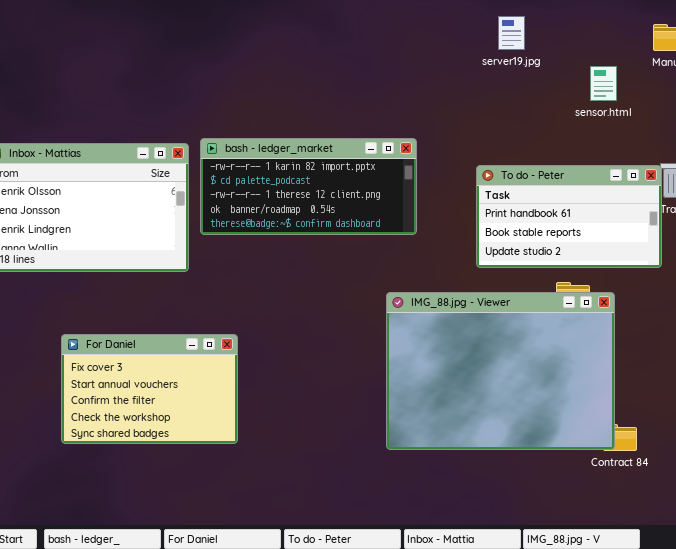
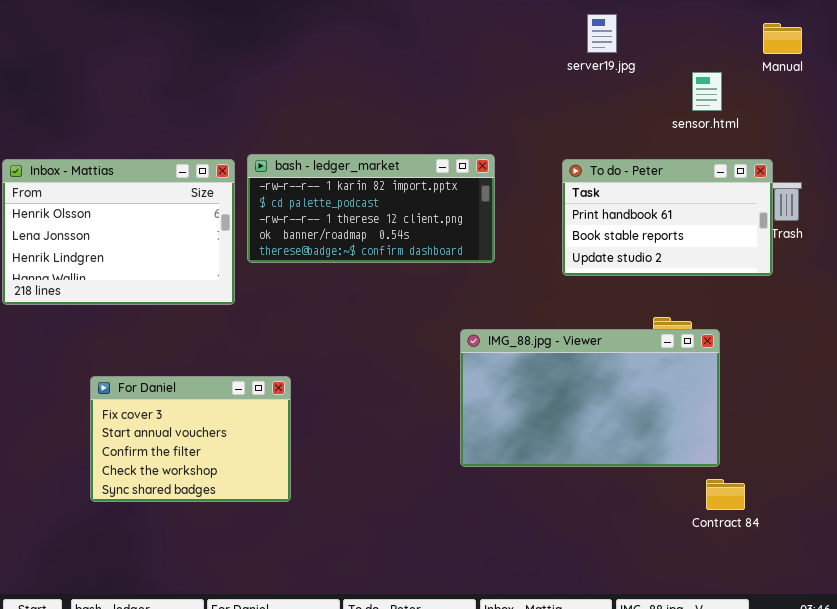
To do - Peter: [476,165,662,268] -> [562,159,773,276], moved
IMG_88.jpg - Viewer: [386,292,615,450] -> [460,329,720,467], resized

